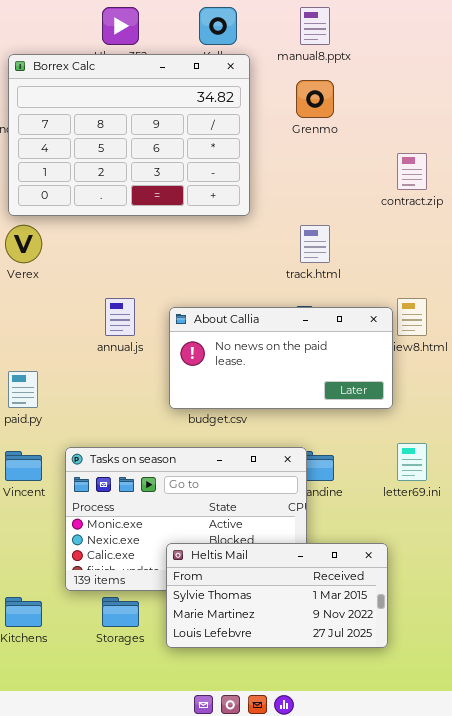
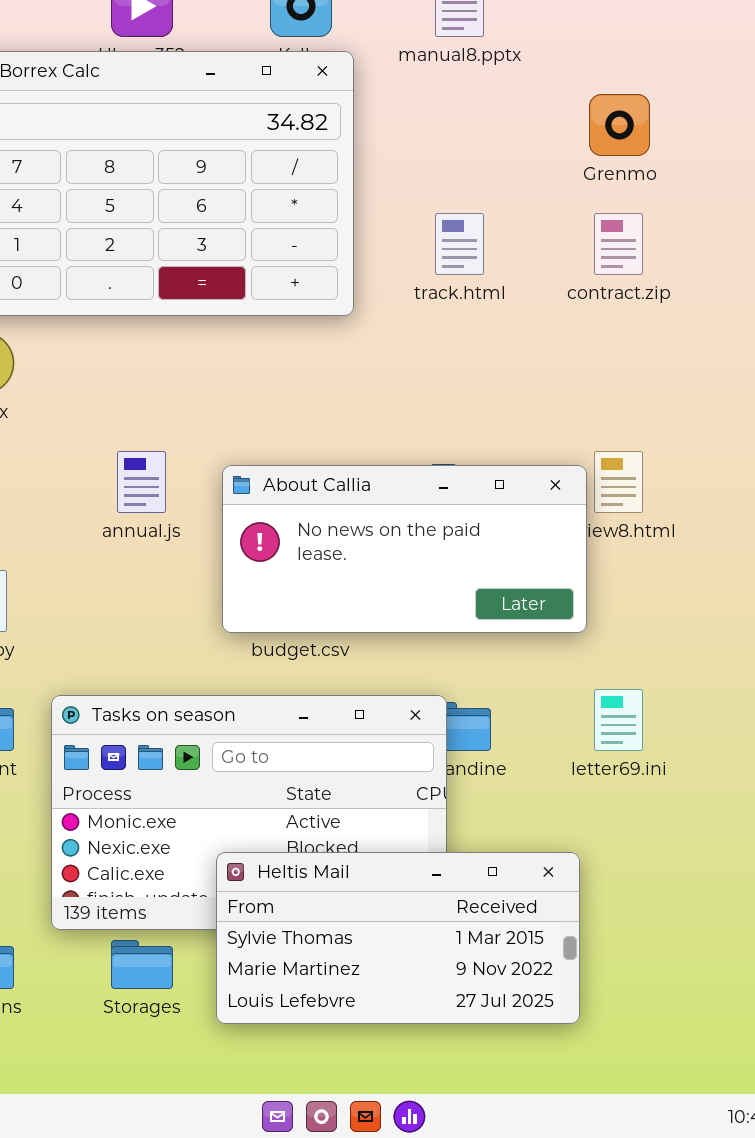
Grenmo: [296,80,334,118] -> [589,94,650,156], moved
track.html: [300,225,330,263] -> [435,213,484,275], moved

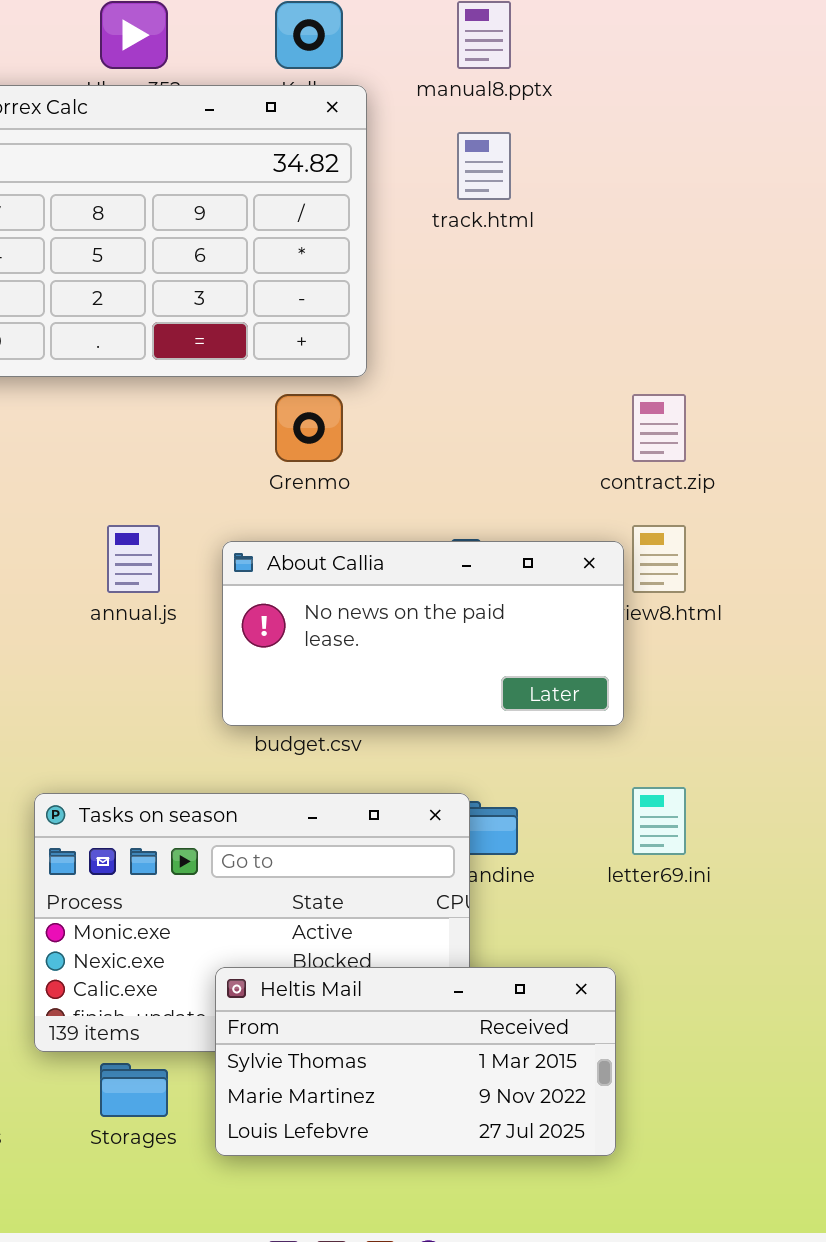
Grenmo: [589,94,650,156] -> [275,394,343,462], moved
track.html: [435,213,484,275] -> [457,132,511,200], moved
contract.zip: [594,213,643,275] -> [632,394,686,462], moved

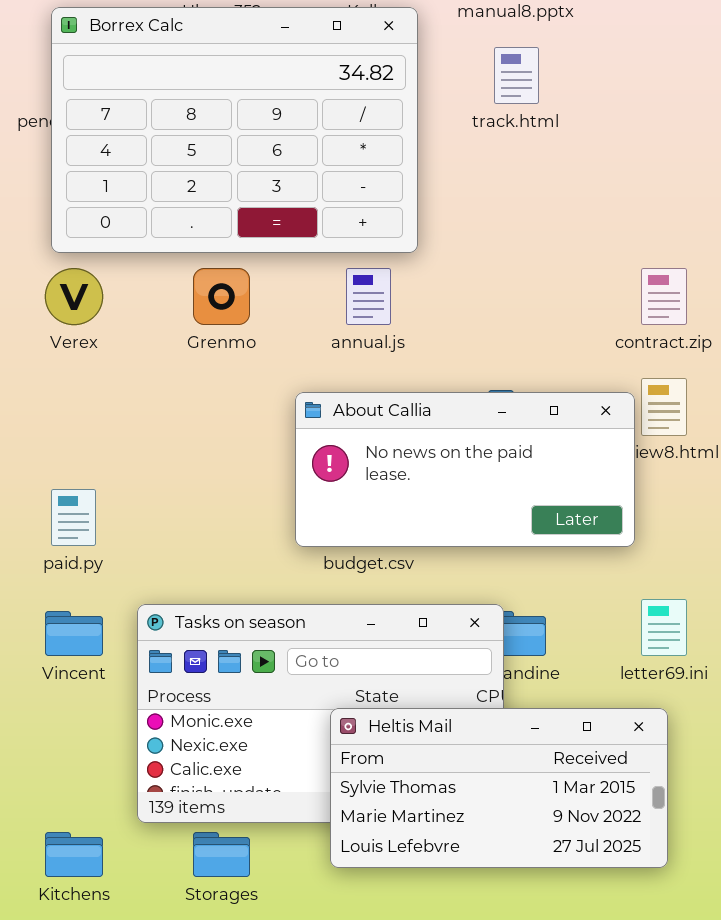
Grenmo: [275,394,343,462] -> [193,268,250,325], moved
annual.js: [107,525,160,593] -> [346,268,391,325], moved
Heltis Mail: [215,967,616,1156] -> [330,708,668,868], moved

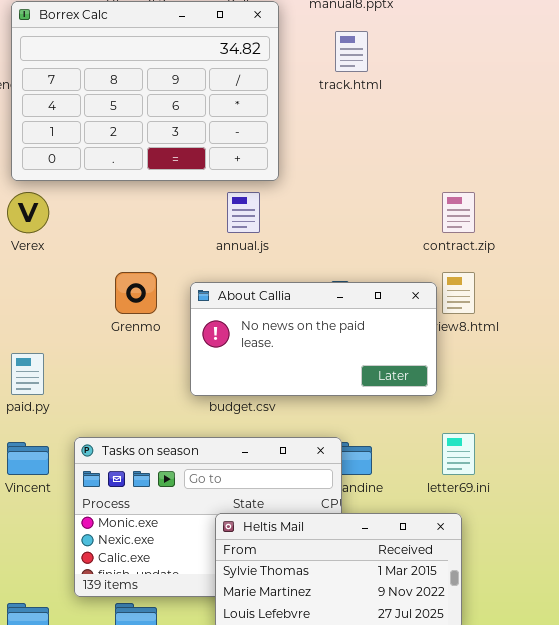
Grenmo: [193,268,250,325] -> [115,272,157,314], moved

